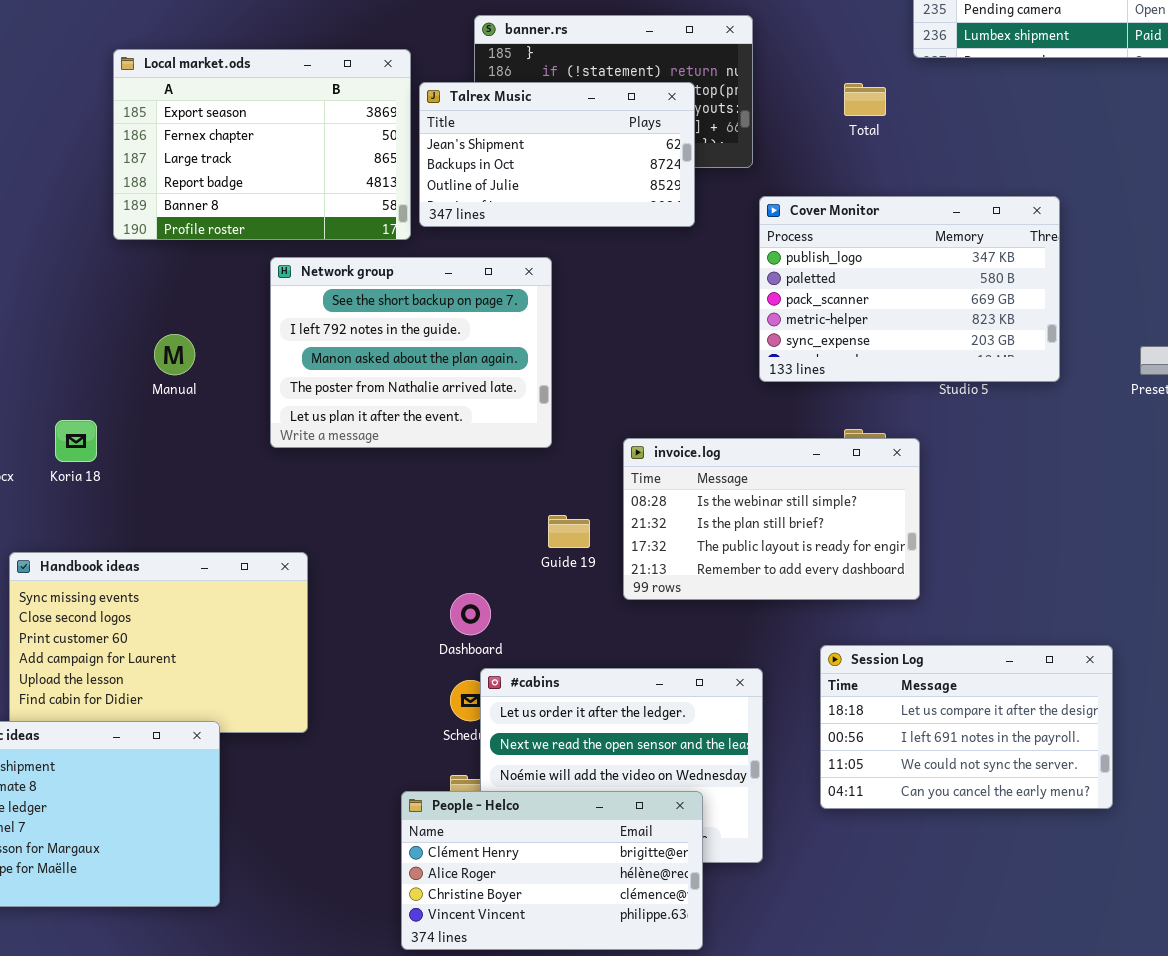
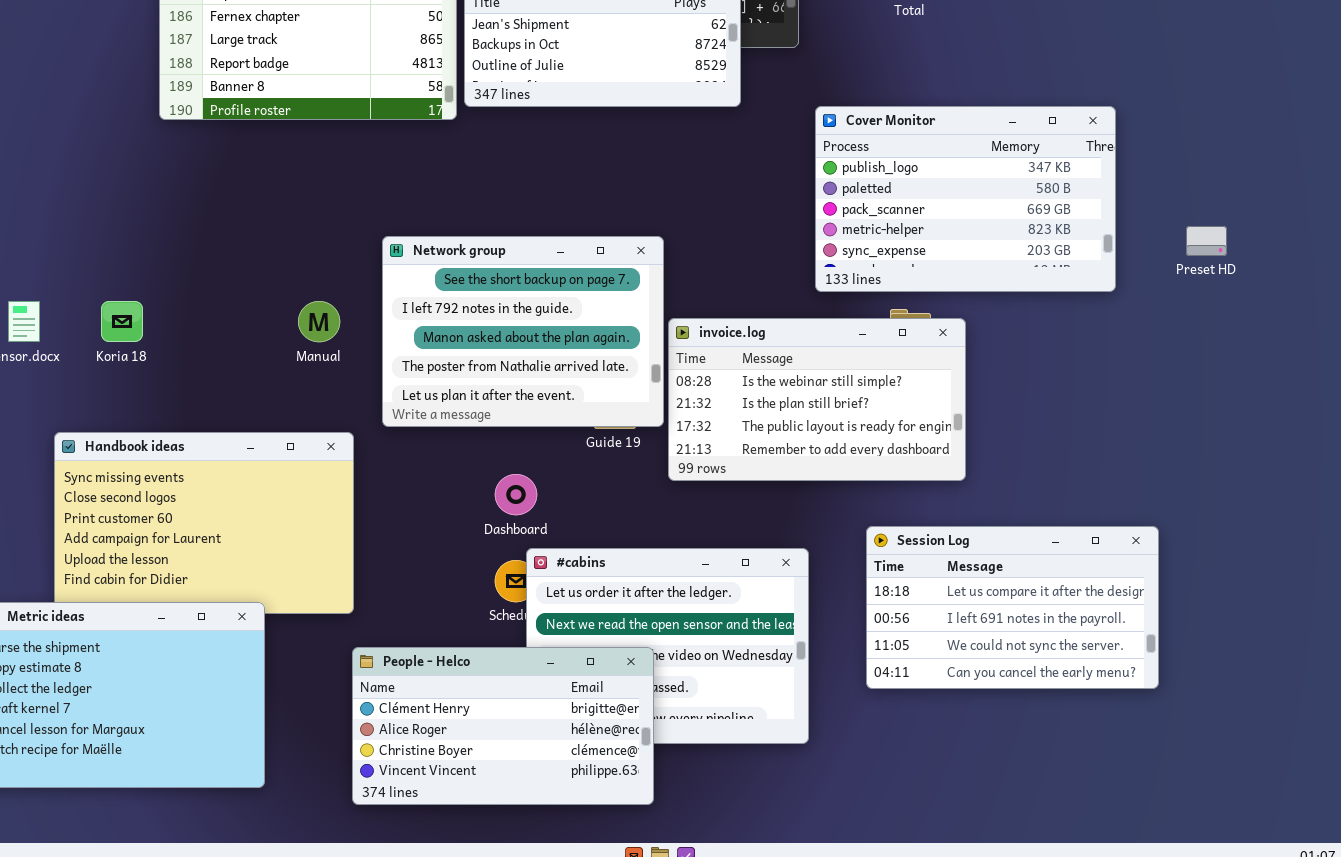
Cover Monitor: [759,196,1060,382] -> [815,106,1116,292], moved
Network group: [270,257,552,448] -> [382,236,664,427], moved
Manual: [154,334,195,375] -> [298,301,340,342], moved
People - Helco: [401,791,703,950] -> [352,647,654,805], moved

